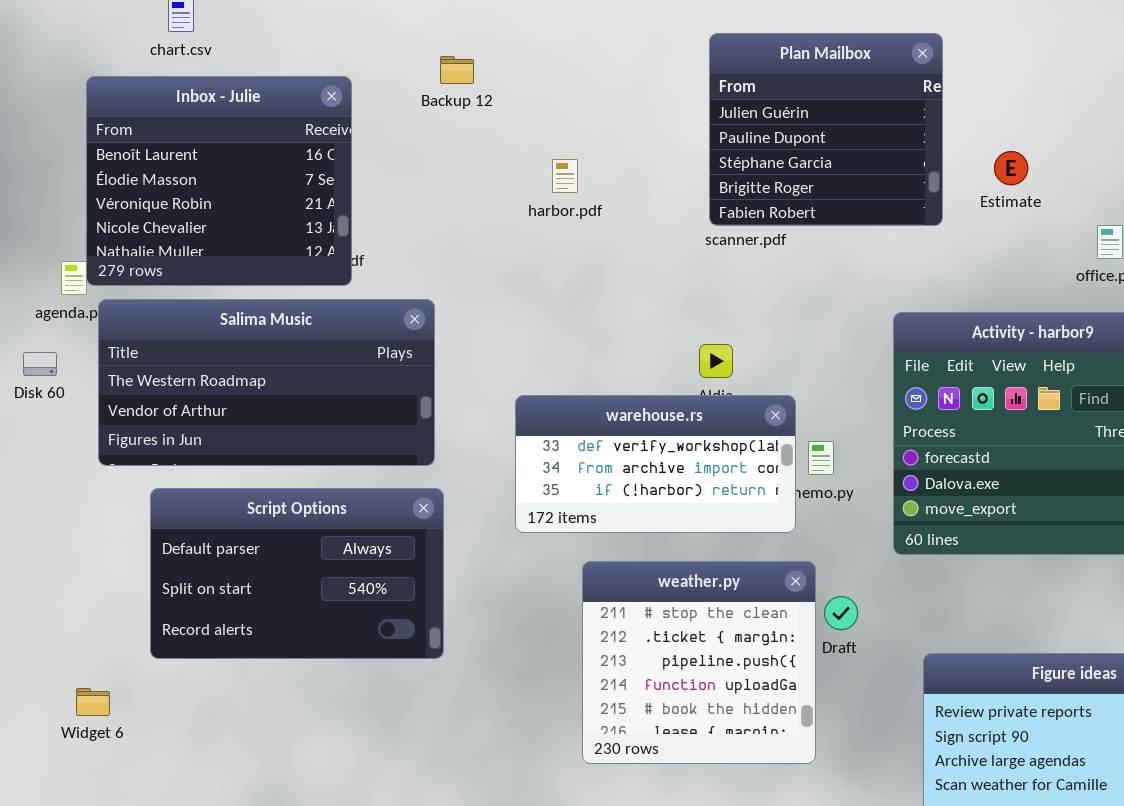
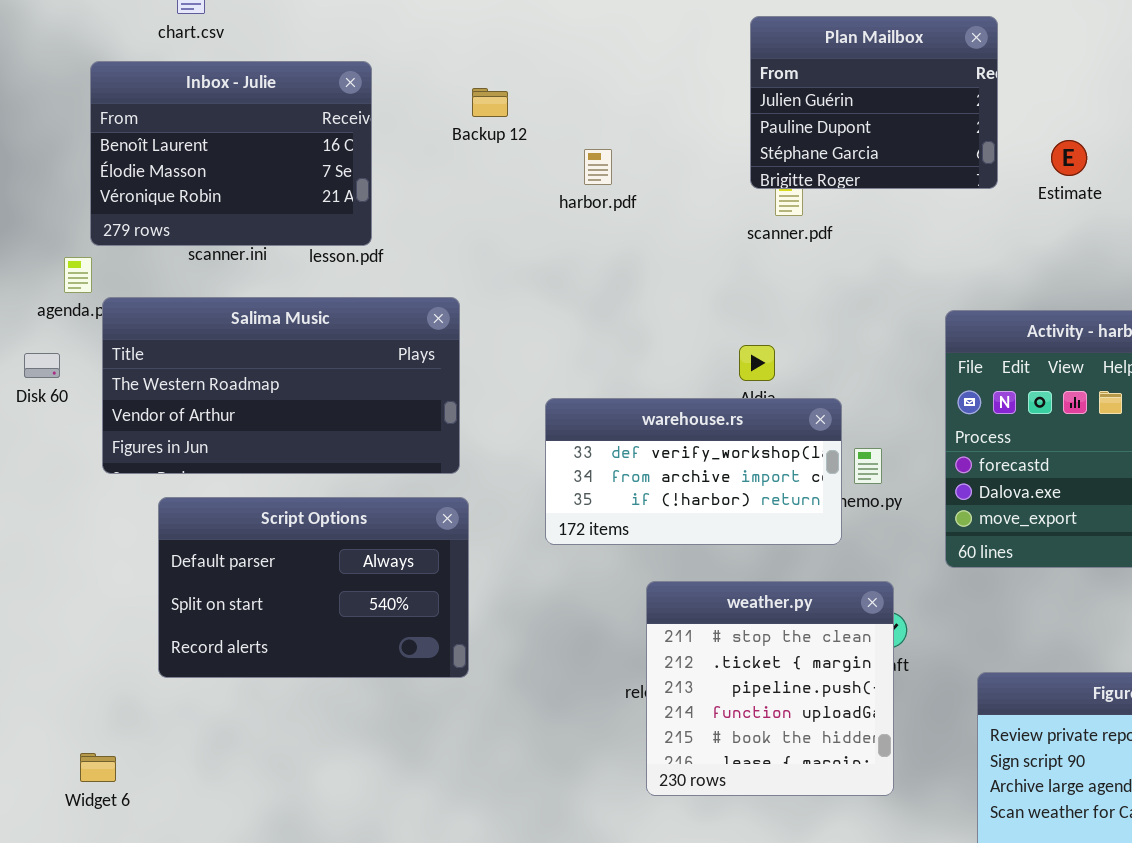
Plan Mailbox: [709,33,943,226] -> [750,16,998,189], resized
Backup 12: [440,56,474,84] -> [472,88,508,117], moved
Inbox - Julie: [86,76,352,286] -> [90,61,372,246], resized
weather.py: [582,561,816,764] -> [646,581,894,796], moved
Widget 6: [76,688,110,716] -> [80,753,116,782], moved

